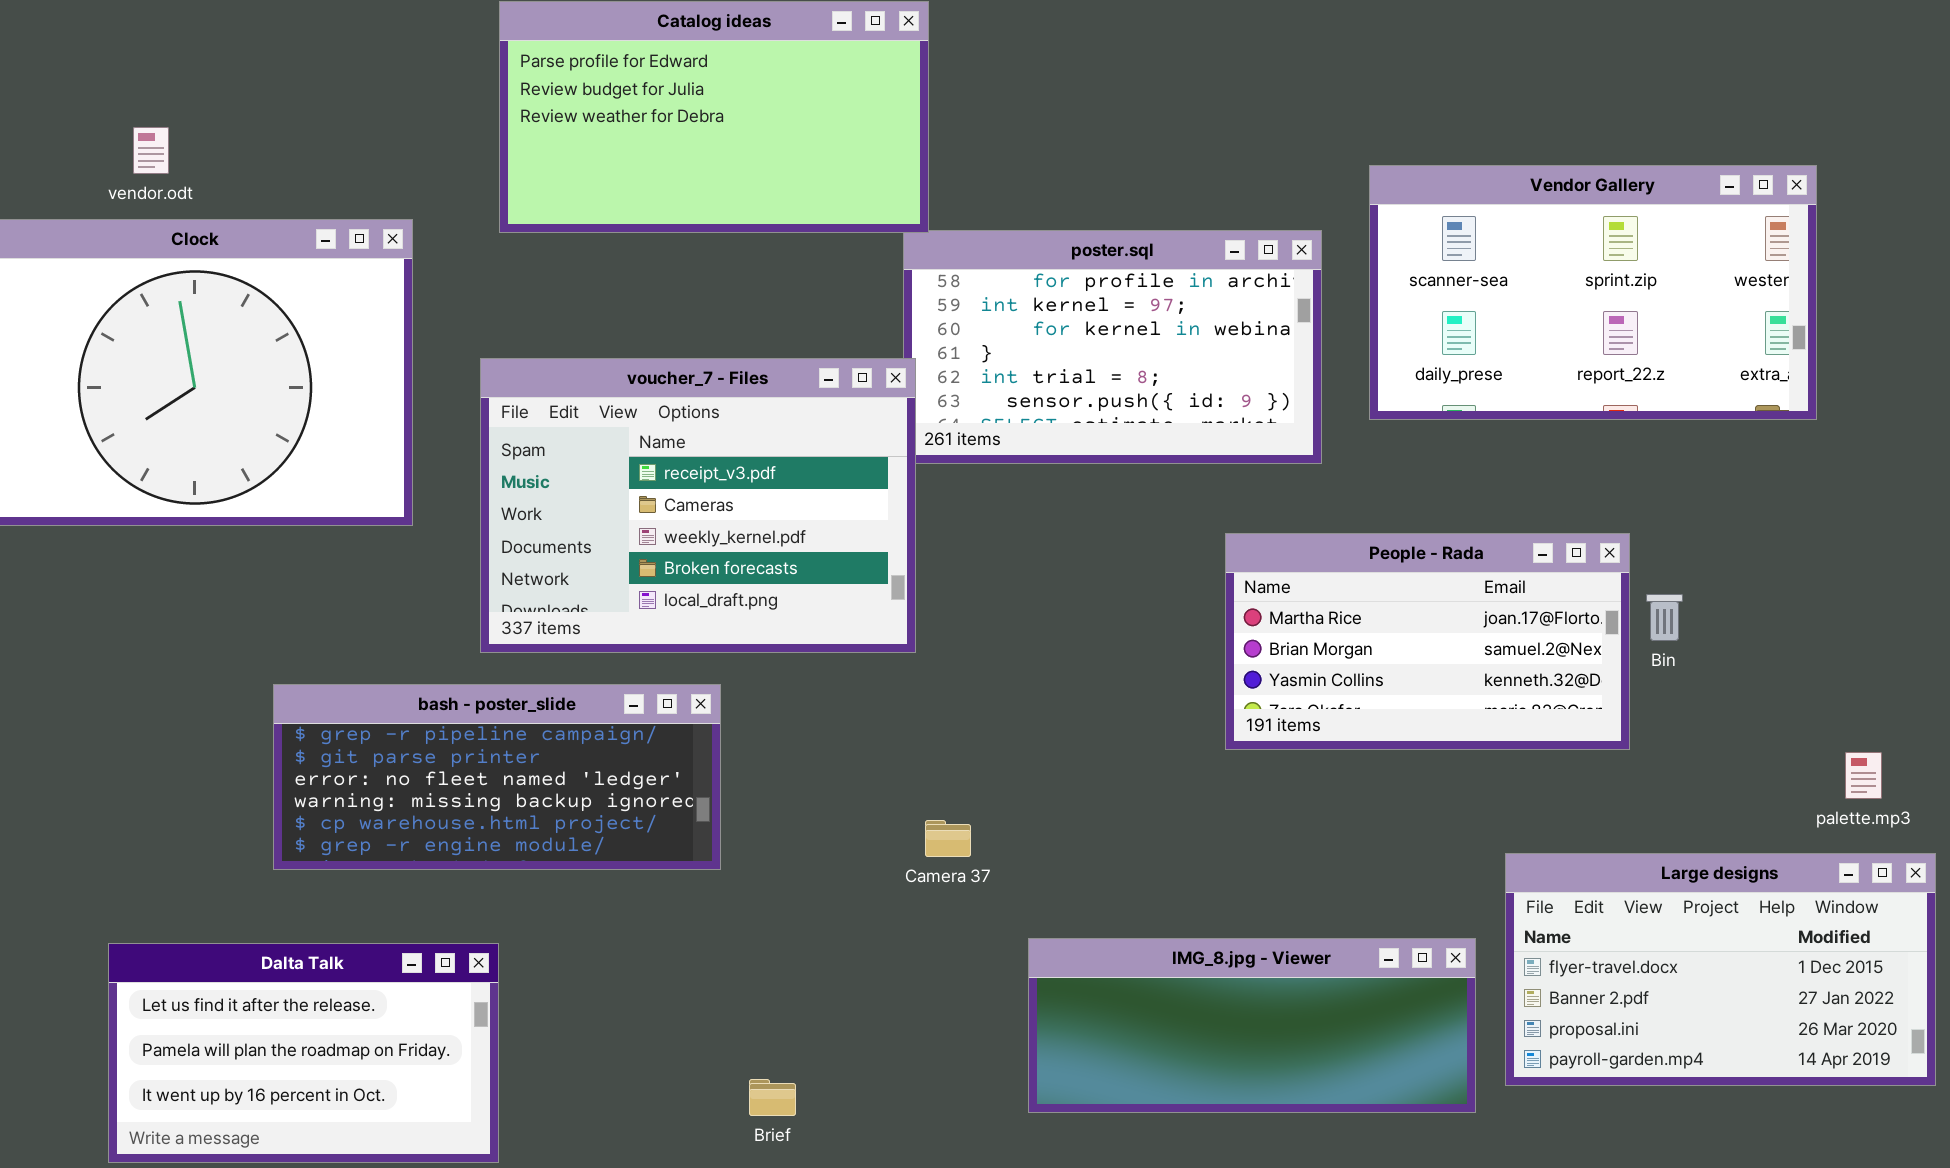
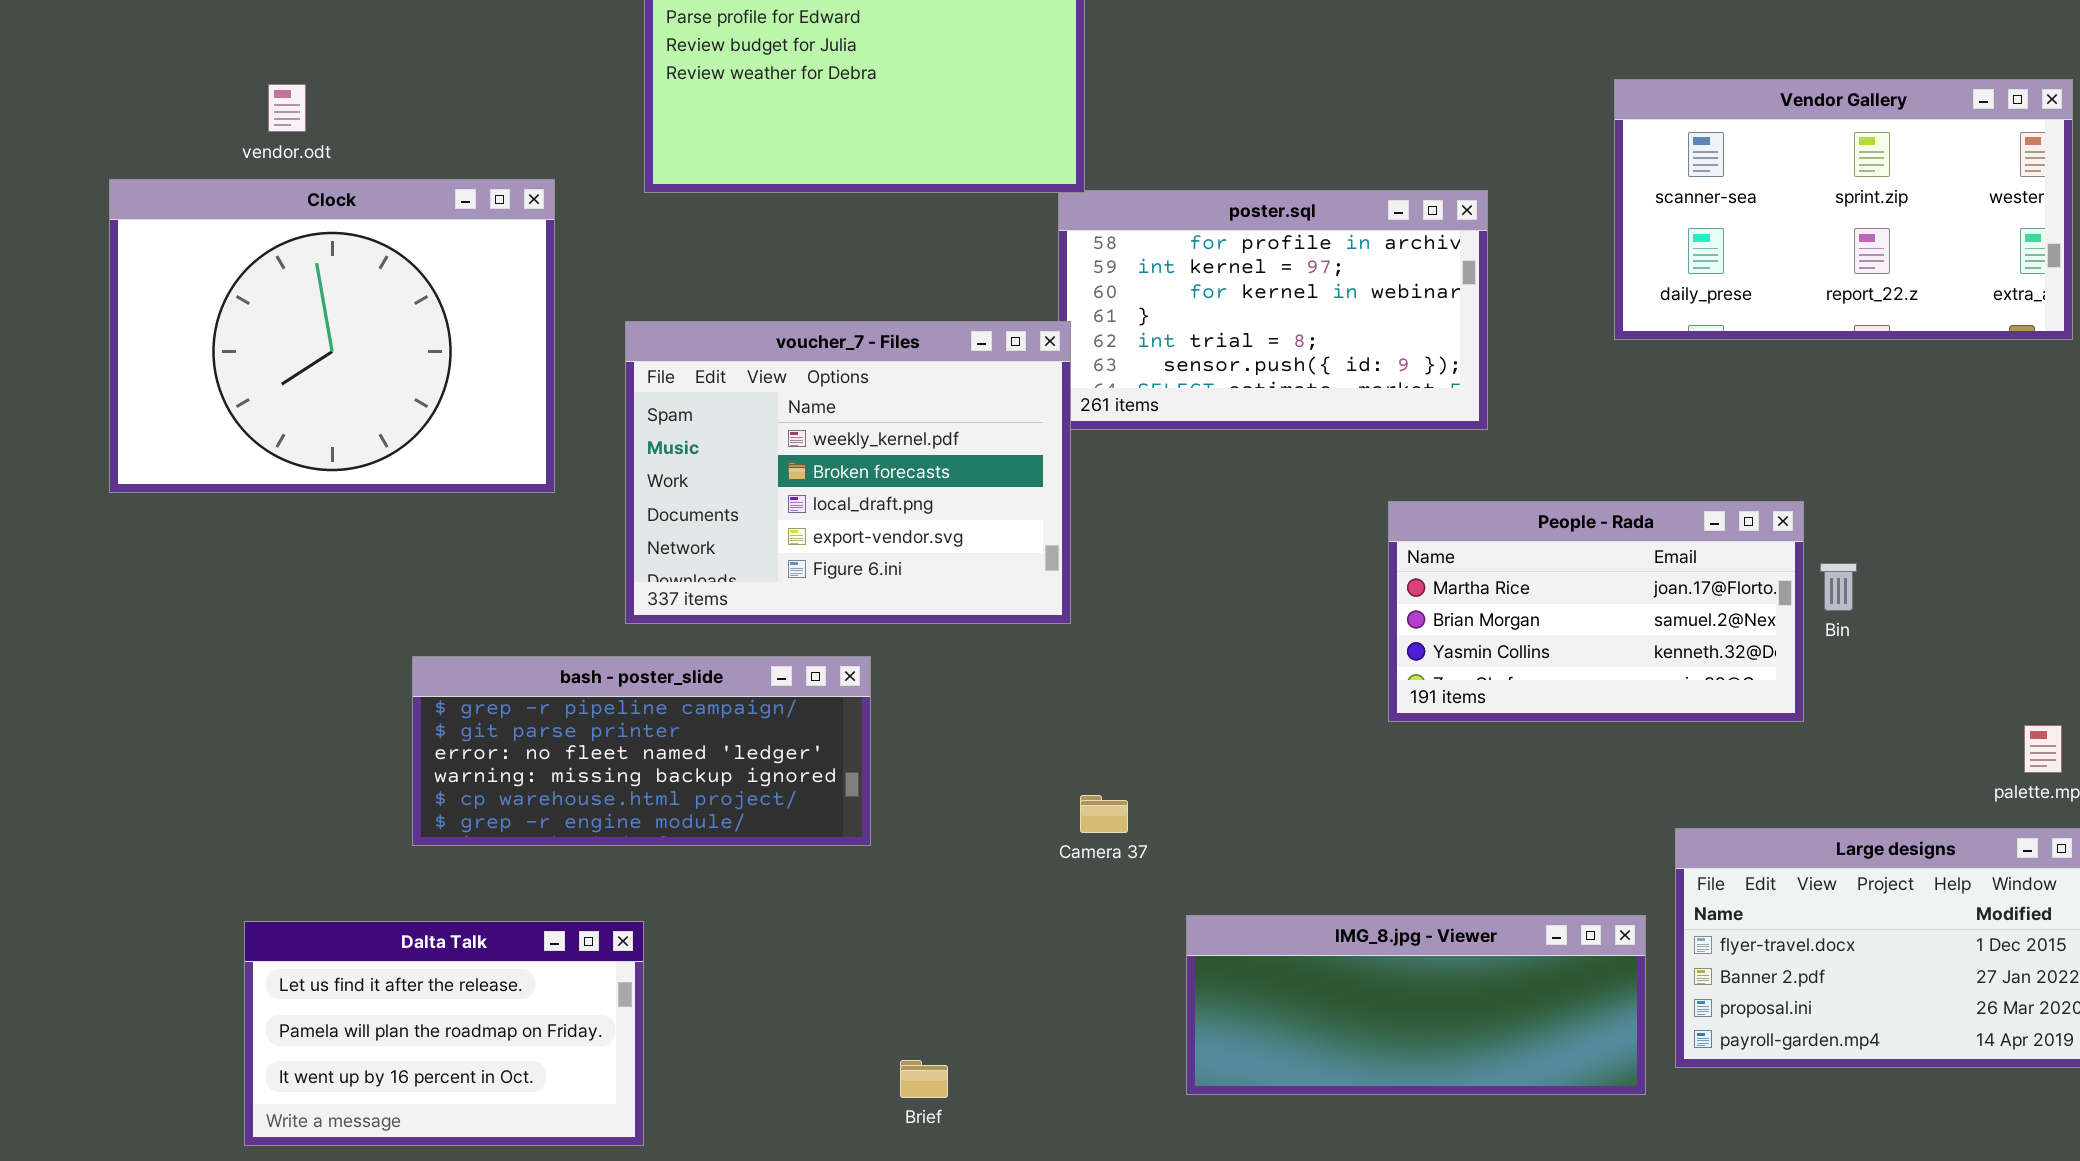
Vendor Gallery: [1369,165,1817,420] -> [1614,79,2073,340], moved
voucher_7 - Files: [480,358,916,653] -> [625,321,1071,624], scrolled down 2 rows

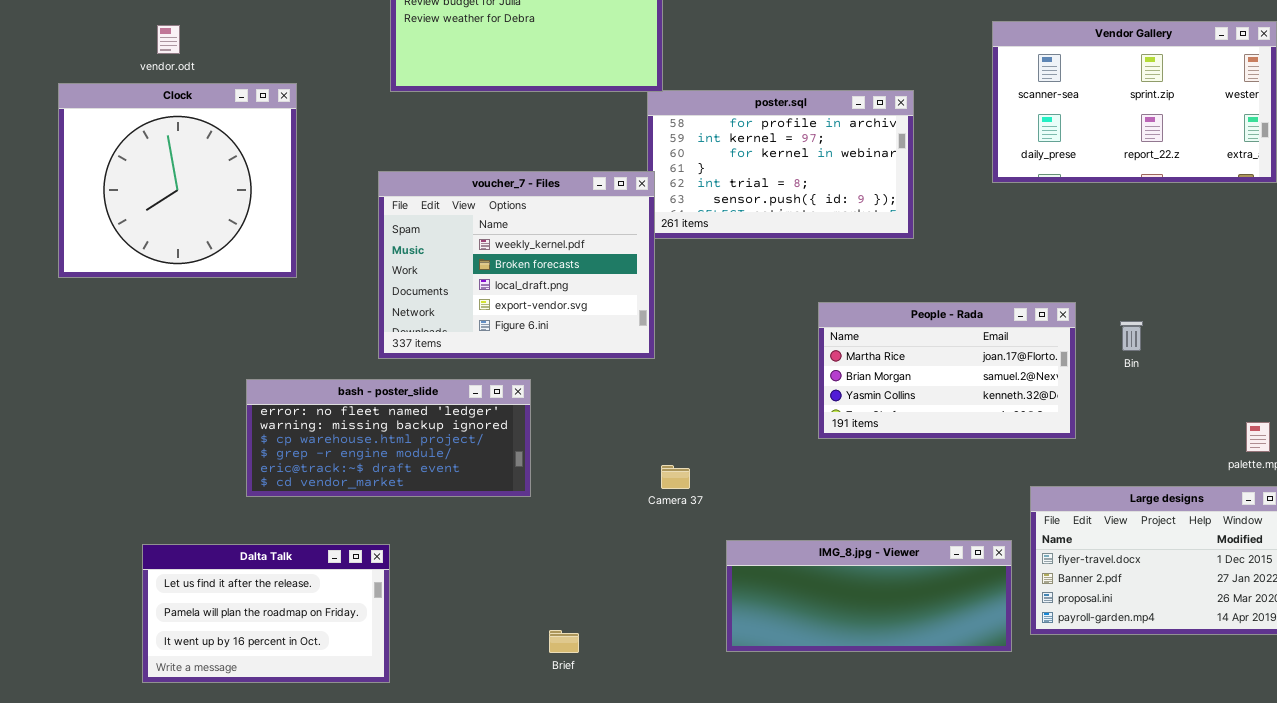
Clock: [109,179,555,493] -> [58,83,297,278], resized
People - Rada: [1388,501,1804,722] -> [818,302,1076,439], moved
bash - poster_slide: [412,656,871,846] -> [246,379,531,497], scrolled down 2 rows

